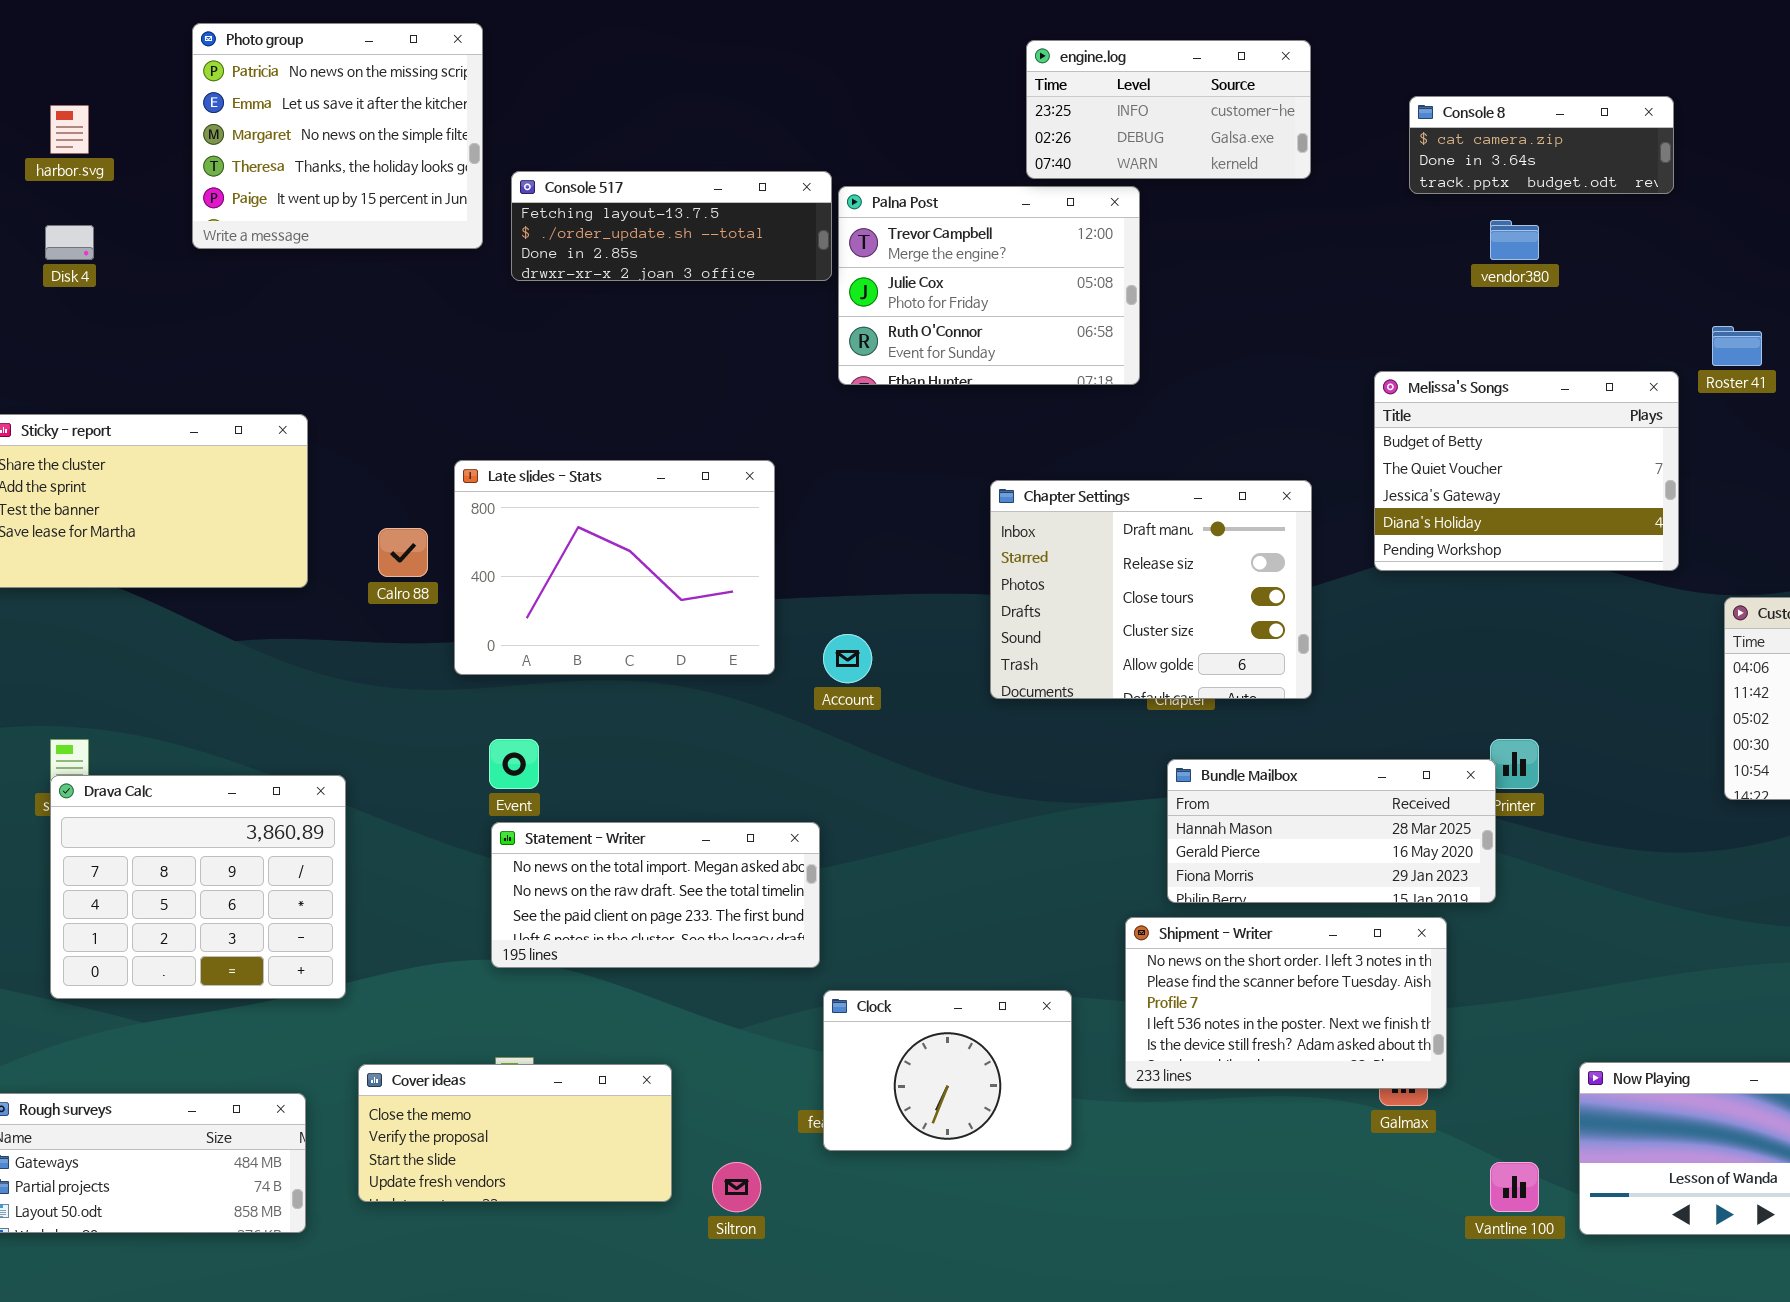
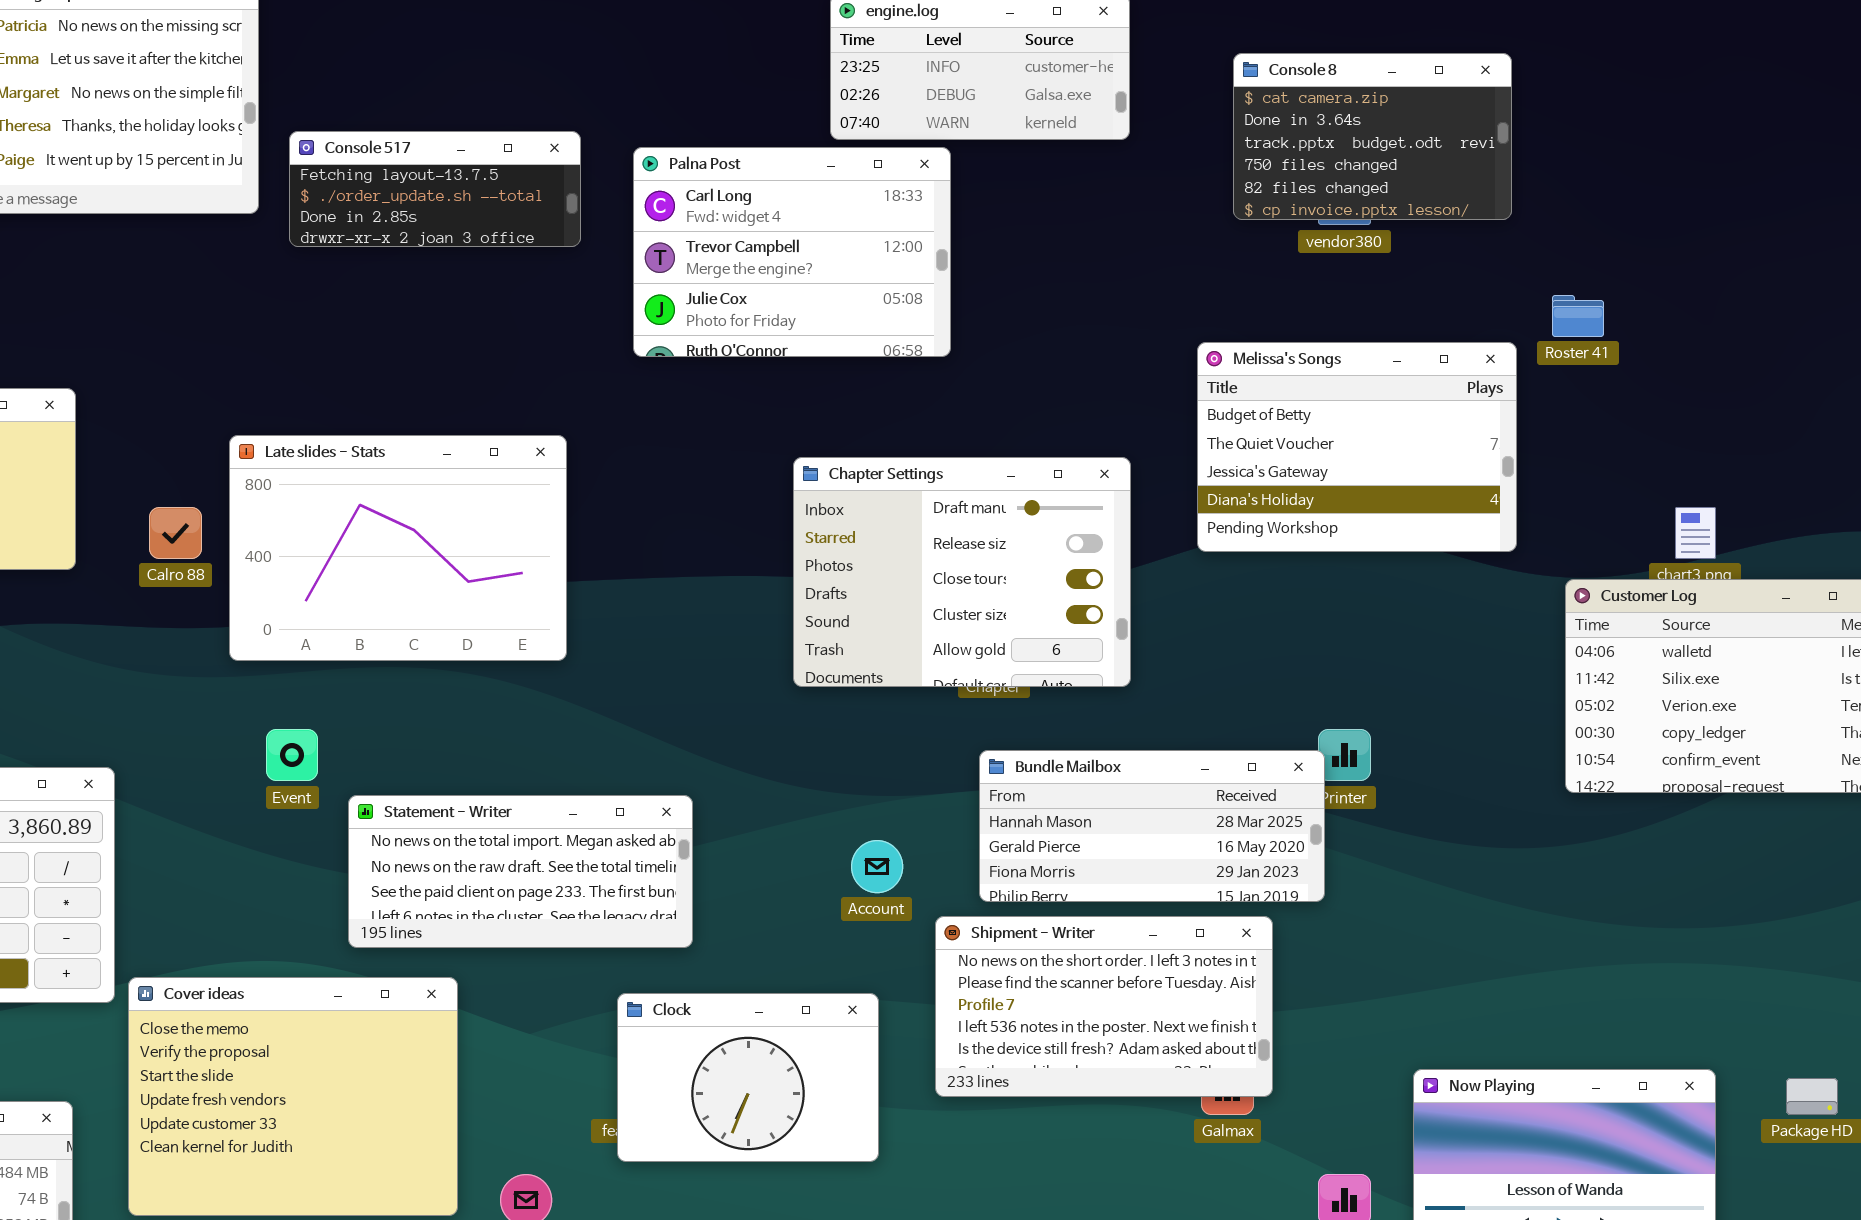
Console 8: [1409,96,1674,194] -> [1233,53,1512,220], resized
Console 517: [511,171,832,281] -> [289,131,581,247], resized
Palna Post: [838,186,1140,385] -> [633,147,951,357], scrolled up 1 row
Account: [823,634,872,683] -> [851,840,903,893], moved
Statement - Writer: [491,822,820,968] -> [348,795,693,948], moved
Cover ideas: [358,1064,672,1202] -> [128,977,458,1216], resized

